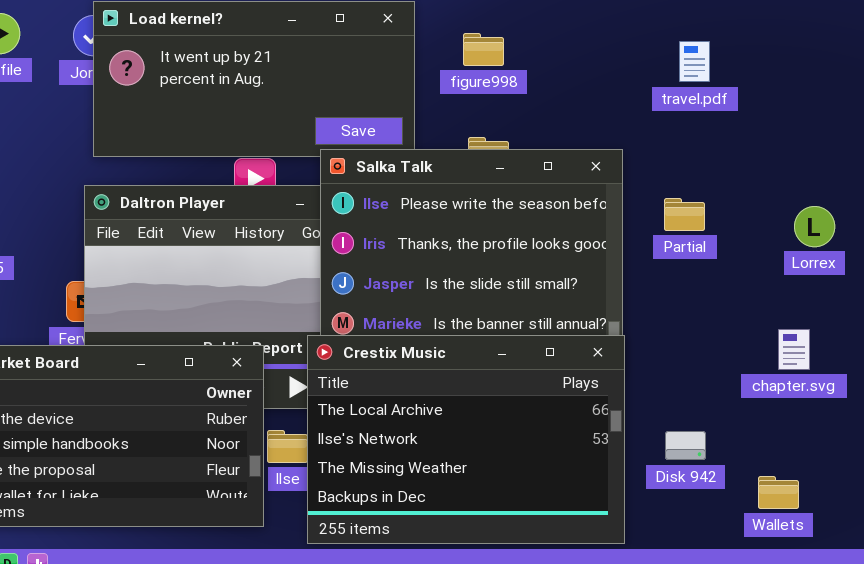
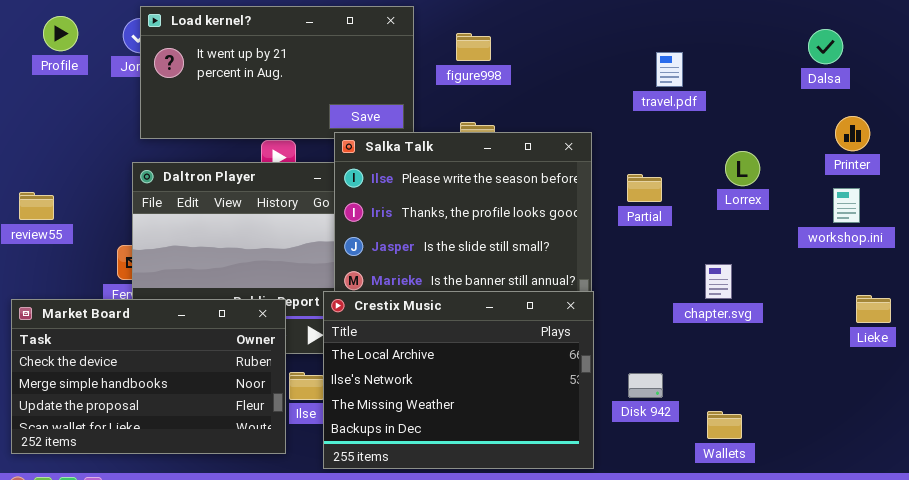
travel.pdf: [679,41,710,82] -> [656,52,683,87], moved
Lorrex: [794,206,835,247] -> [725,151,760,186], moved
chapter.svg: [778,329,810,370] -> [705,264,732,299], moved

